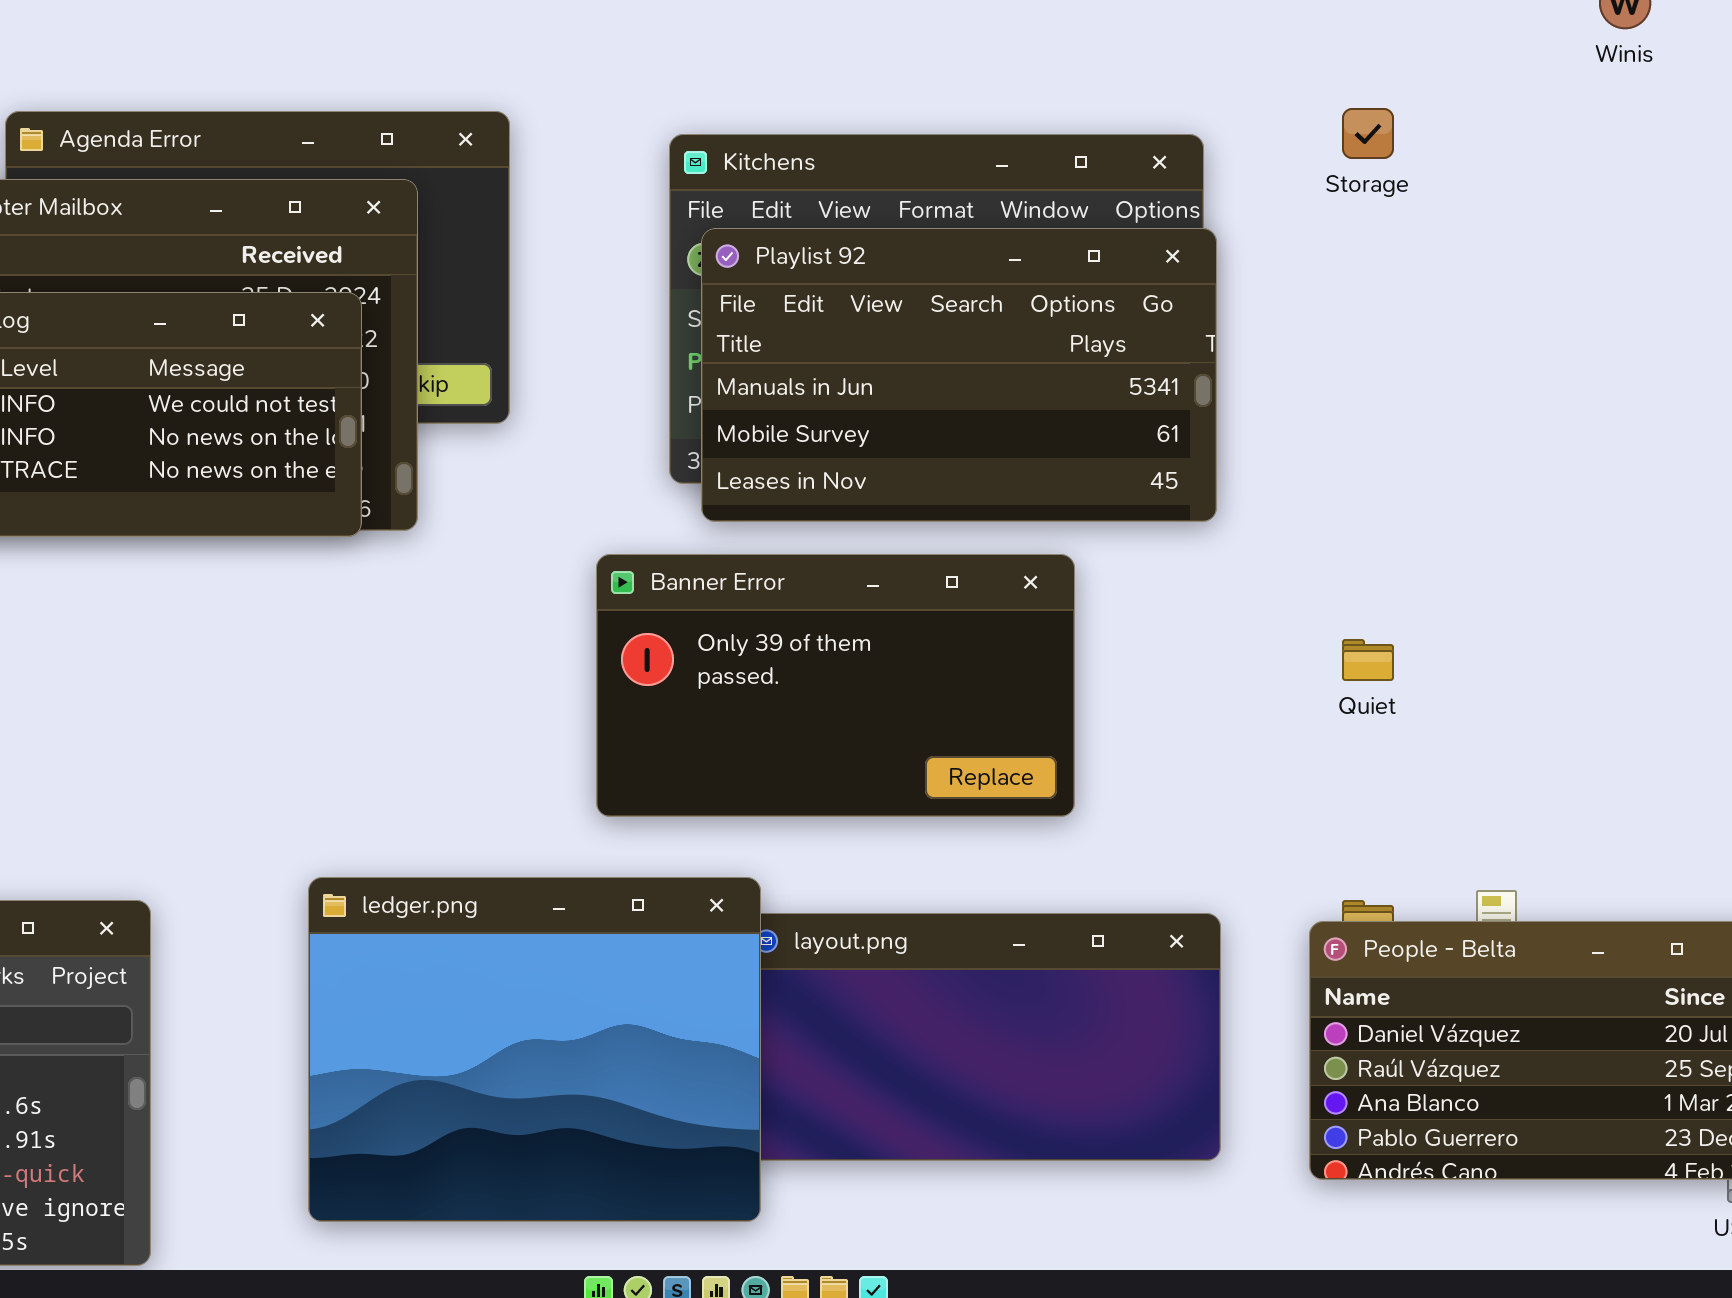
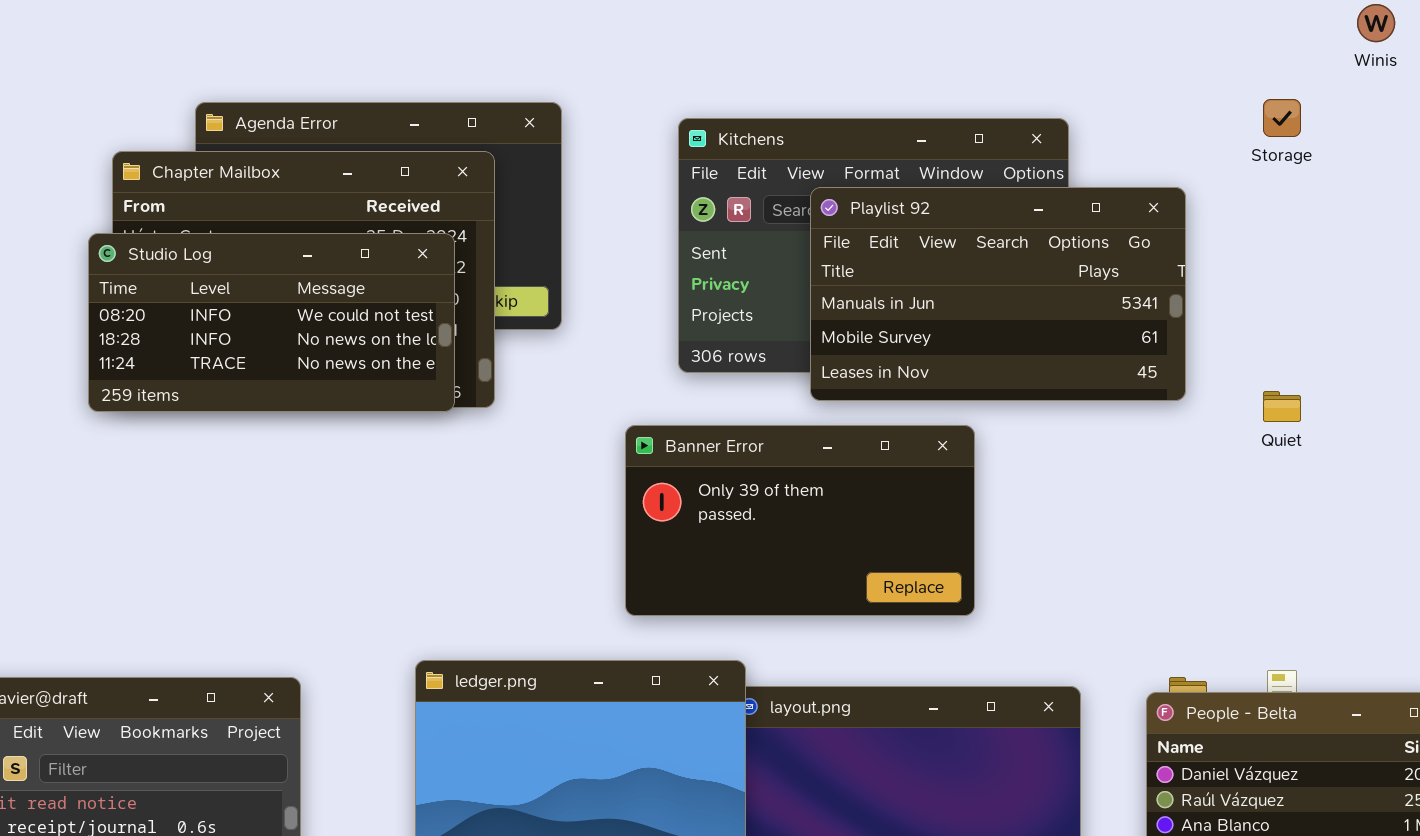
Storage: [1342,108,1394,159] -> [1263,99,1301,137], moved
Playlist 92: [701,228,1217,522] -> [810,187,1186,401], moved
Quiet: [1342,639,1394,681] -> [1263,391,1301,422], moved

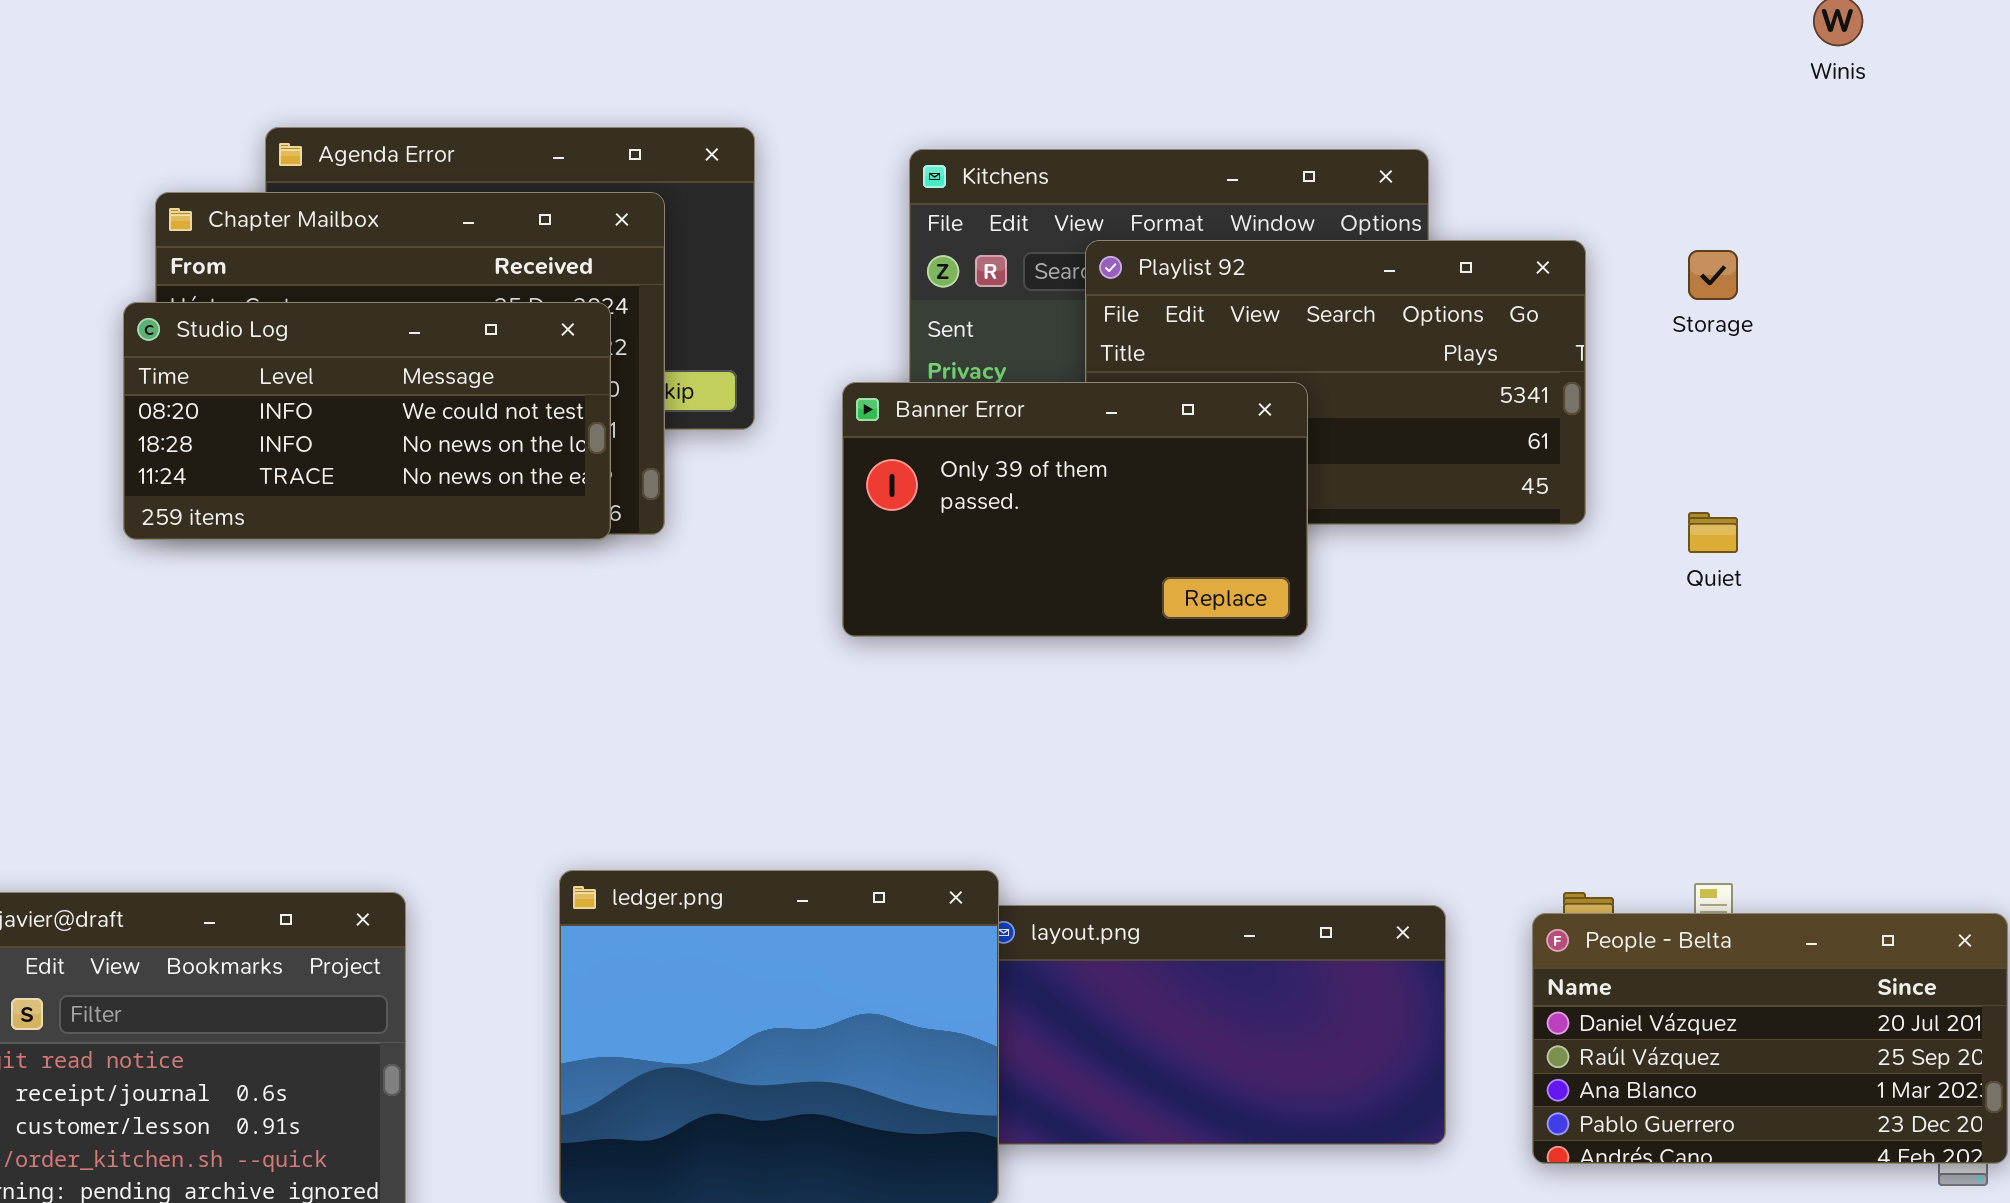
Storage: [1263,99,1301,137] -> [1688,250,1738,300], moved
Banner Error: [625,425,975,616] -> [842,382,1308,637], moved

